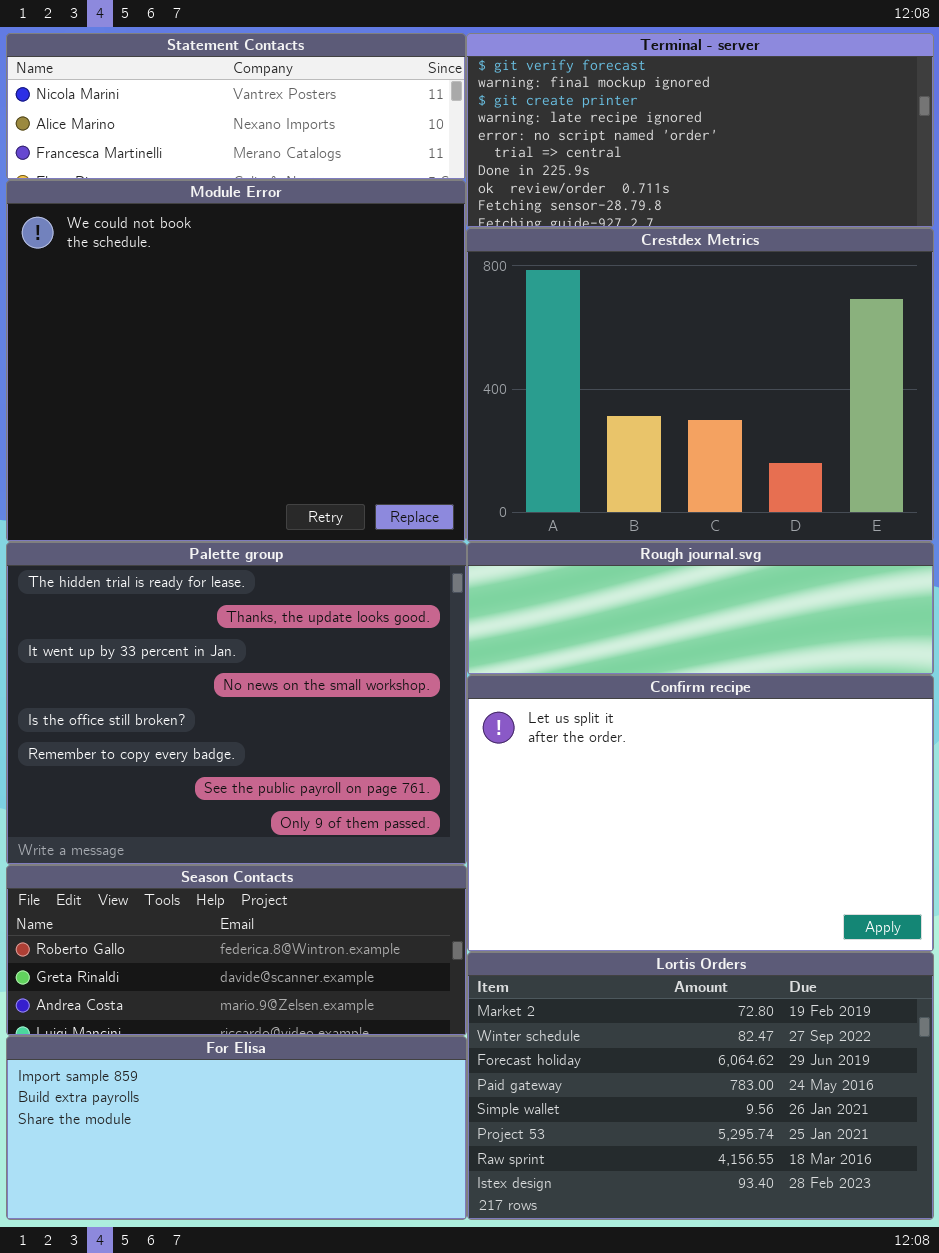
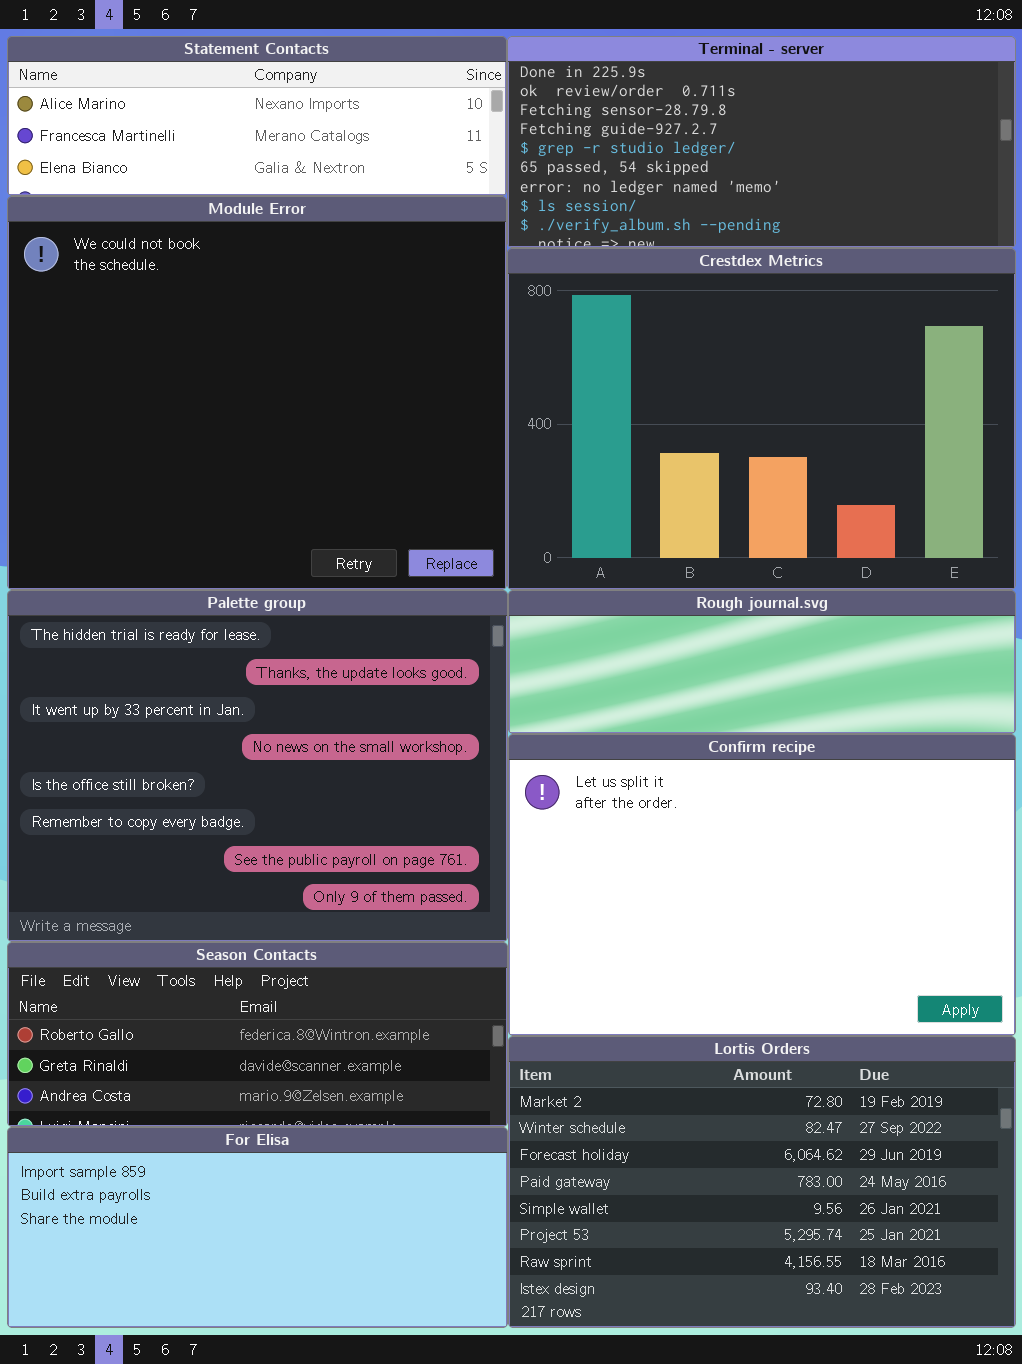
Statement Contacts: [6,33,466,180] -> [7,36,507,196], scrolled down 1 row
Terminal - server: [466,33,934,228] -> [507,36,1016,248], scrolled down 6 rows

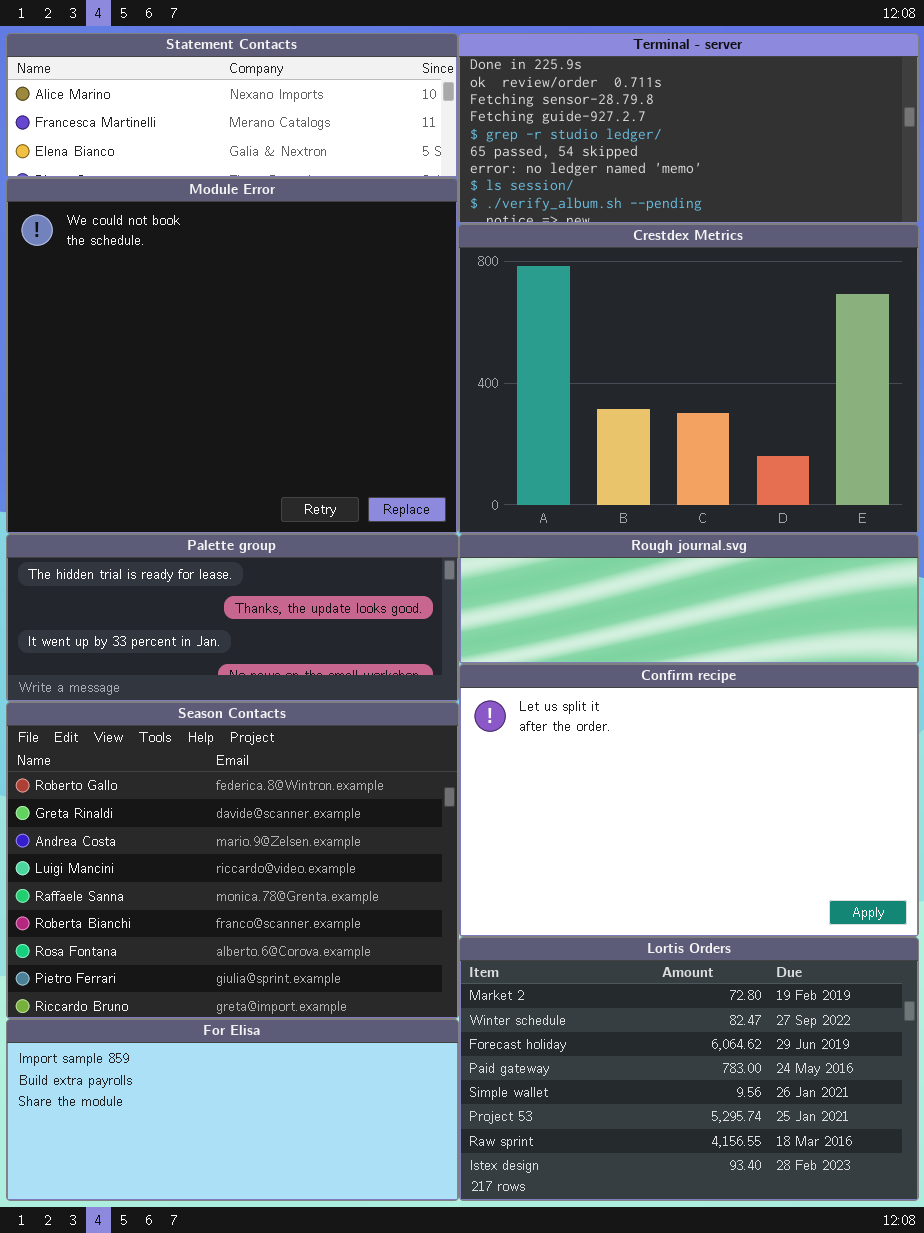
Palette group: [7,590,508,942] -> [6,534,459,702], resized
Season Contacts: [7,942,508,1127] -> [6,702,459,1019], resized

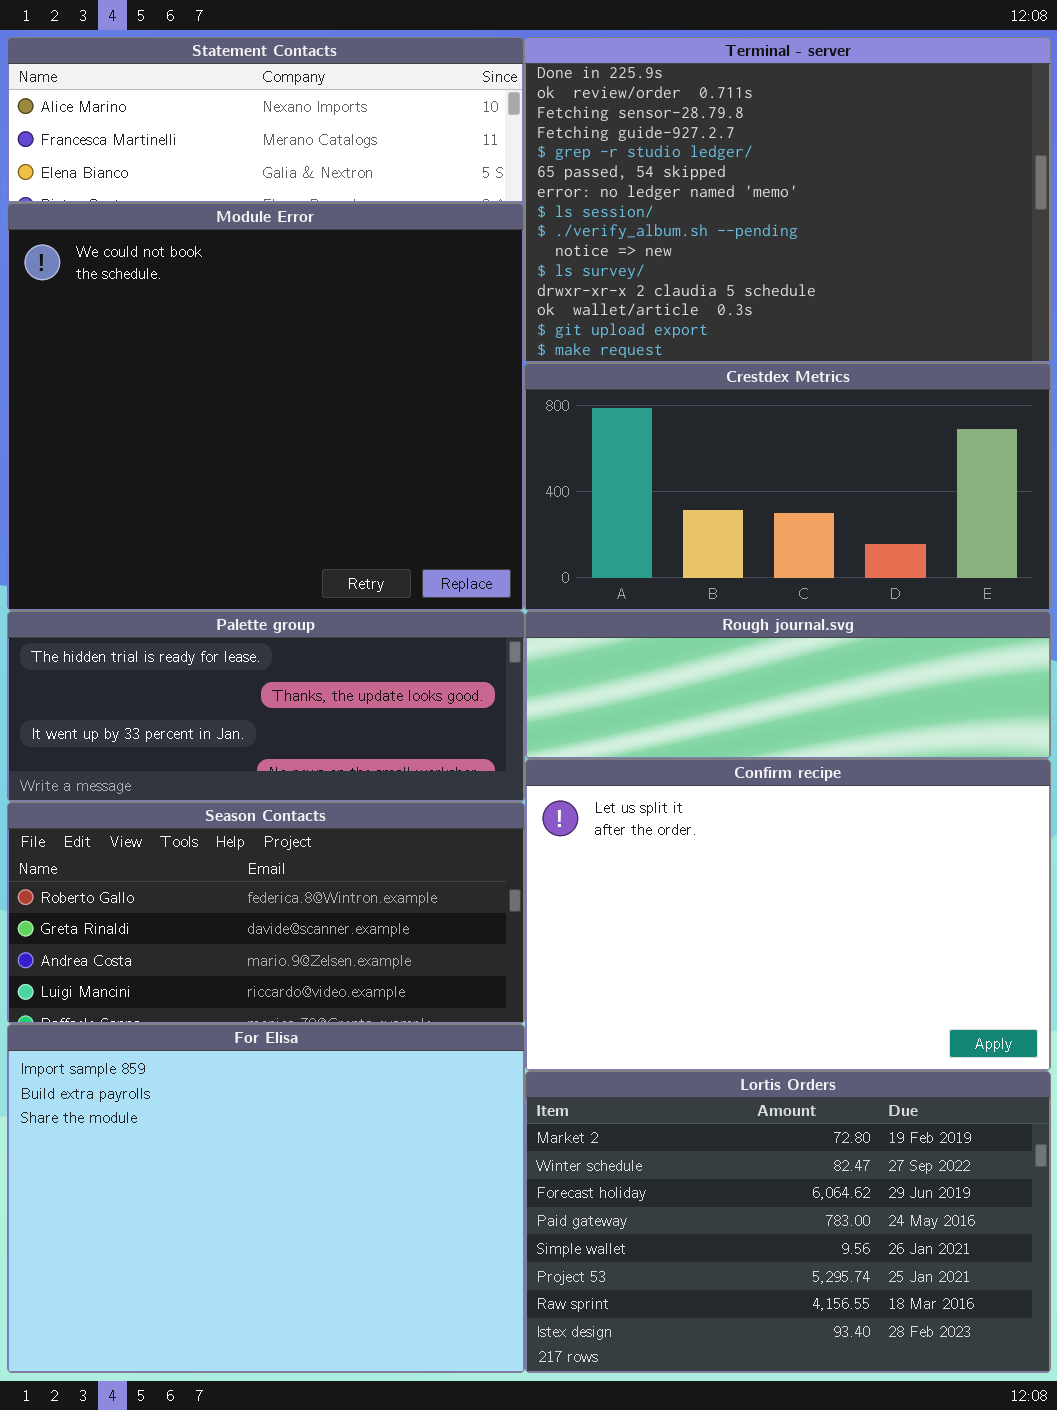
Terminal - server: [458,33,919,224] -> [524,37,1051,363], resized
Crestdex Metrics: [458,224,919,534] -> [524,363,1051,611], resized
Season Contacts: [6,702,459,1019] -> [7,802,525,1024], resized
For Elisa: [6,1019,459,1201] -> [7,1024,525,1373], resized

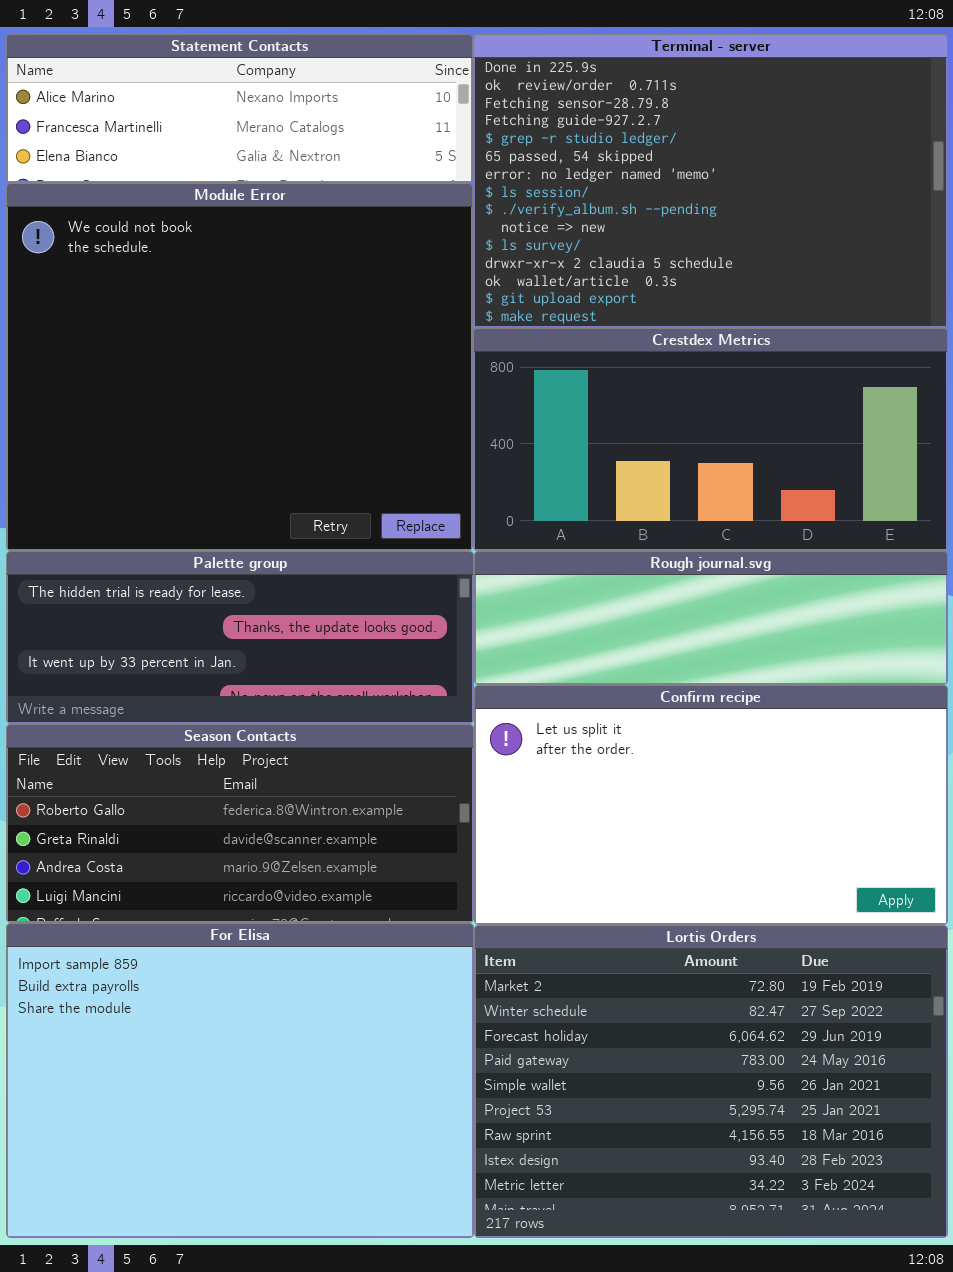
Confirm recipe: [525,759,1051,1071] -> [474,685,948,925], resized
Lortis Orders: [525,1071,1051,1373] -> [474,925,948,1238], resized

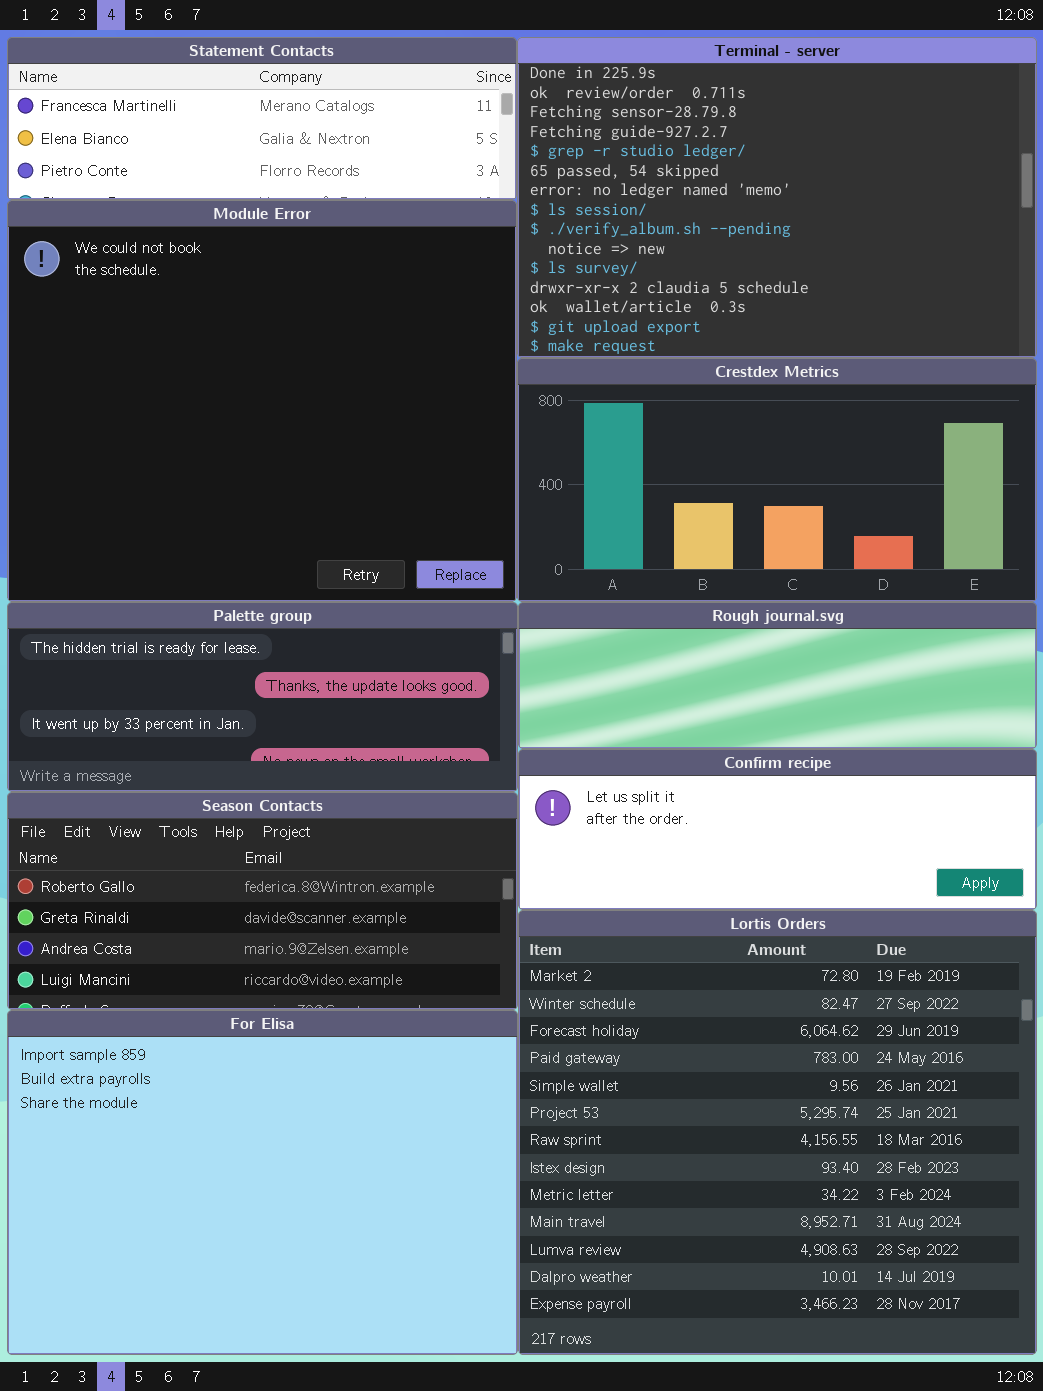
Statement Contacts: [6,34,473,183] -> [7,37,517,200], scrolled down 1 row
Confirm recipe: [474,685,948,925] -> [518,749,1037,910], resized
Lortis Orders: [474,925,948,1238] -> [518,910,1037,1355], resized

